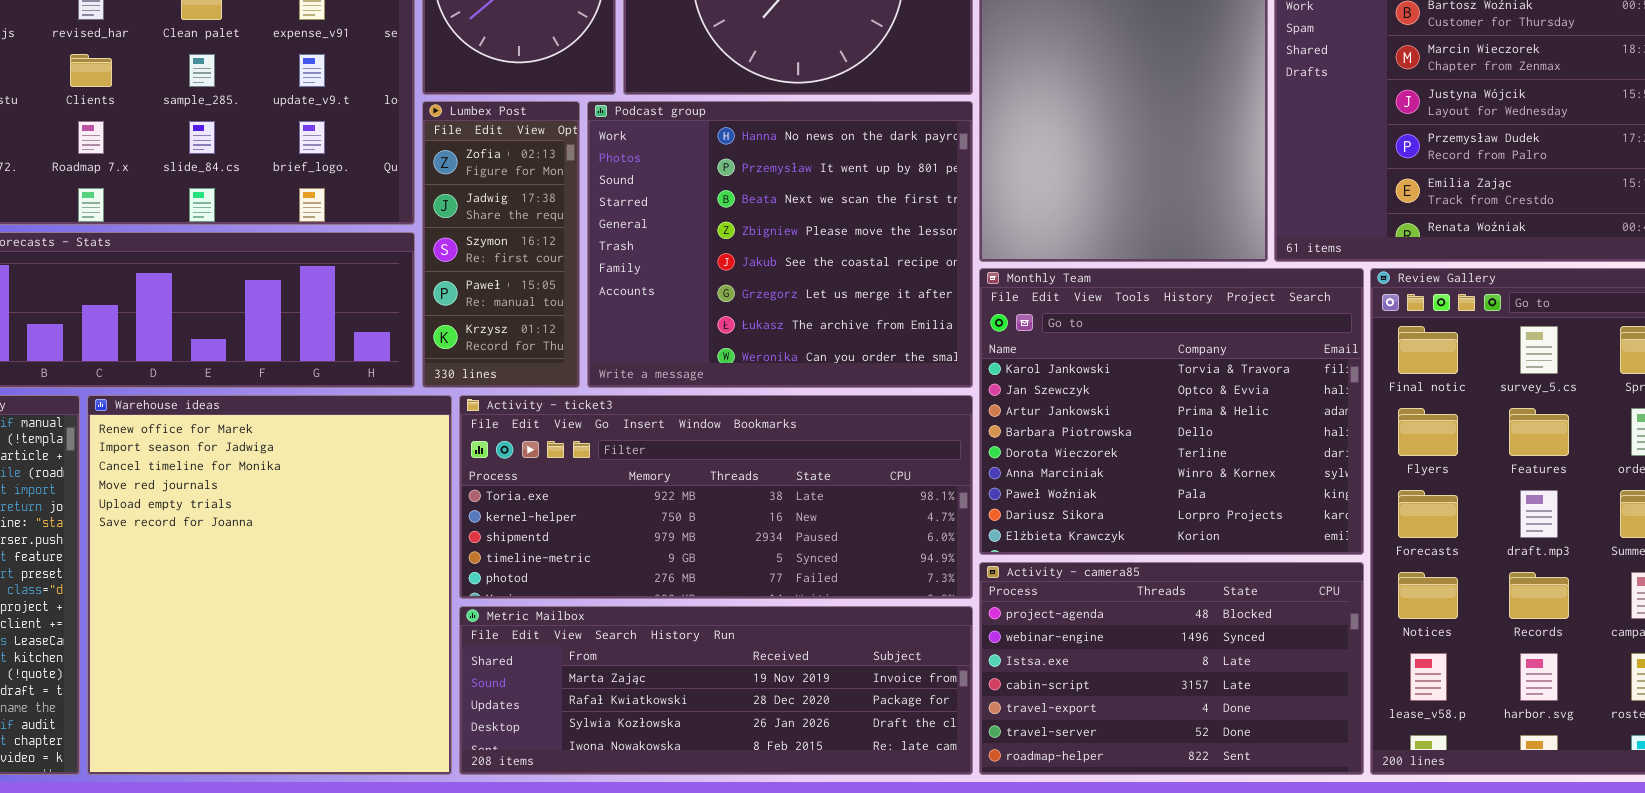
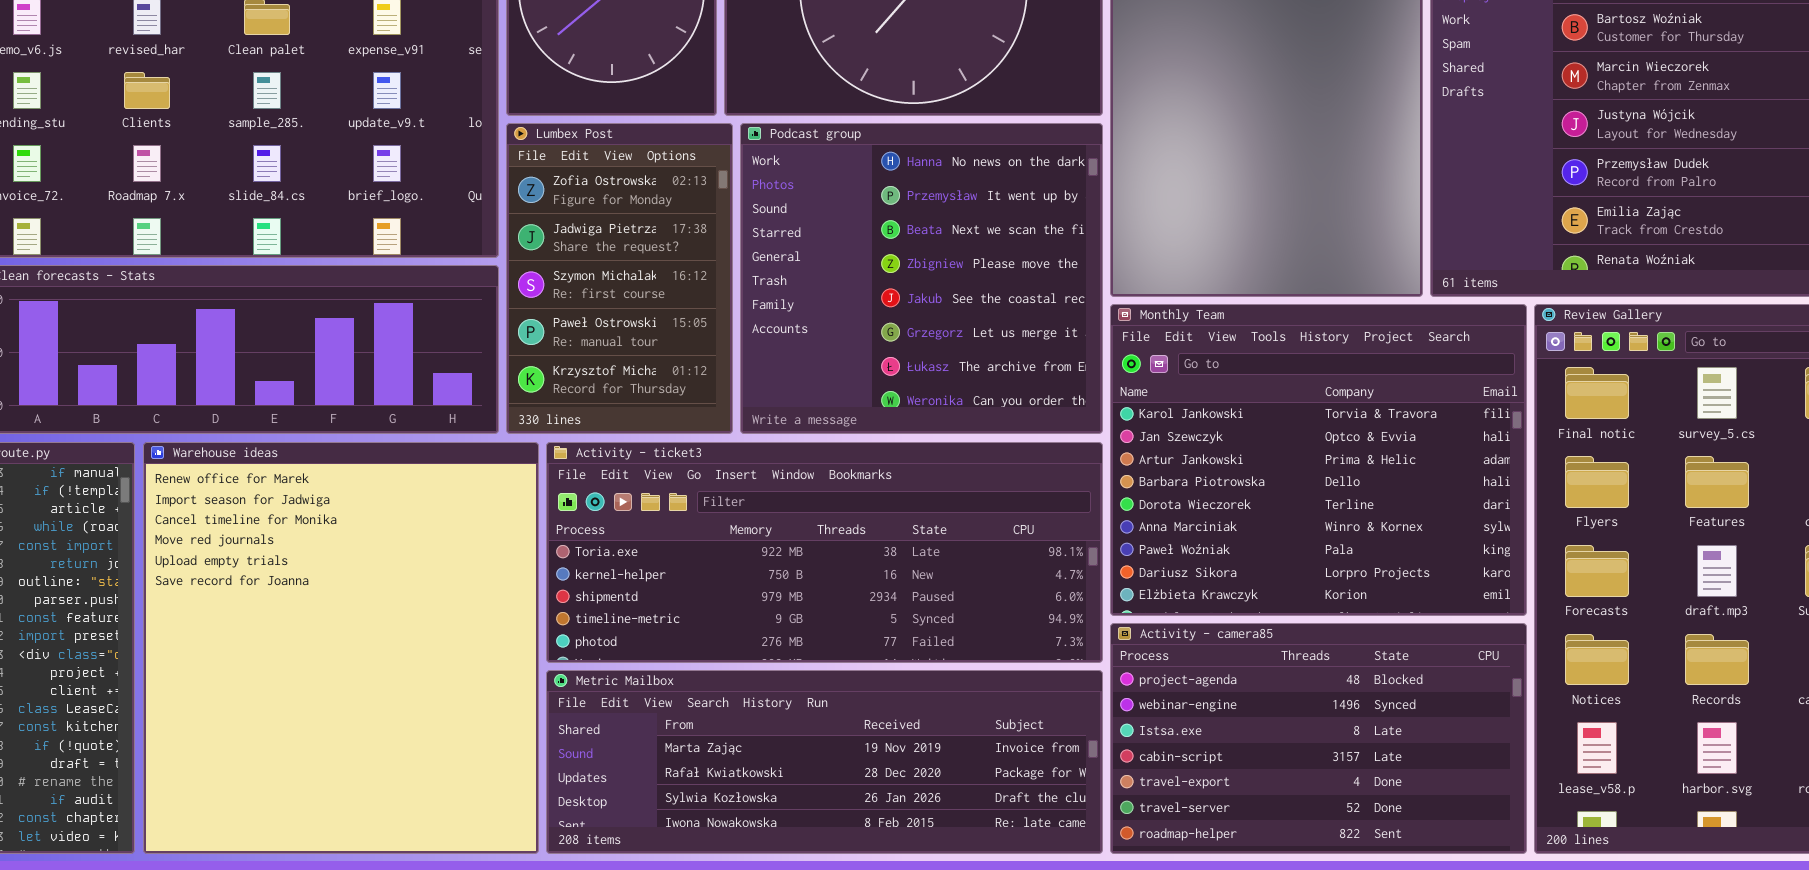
Lumbex Post: [422,101,580,388] -> [506,123,733,434], resized
Podcast group: [587,101,973,388] -> [740,123,1103,434], resized

